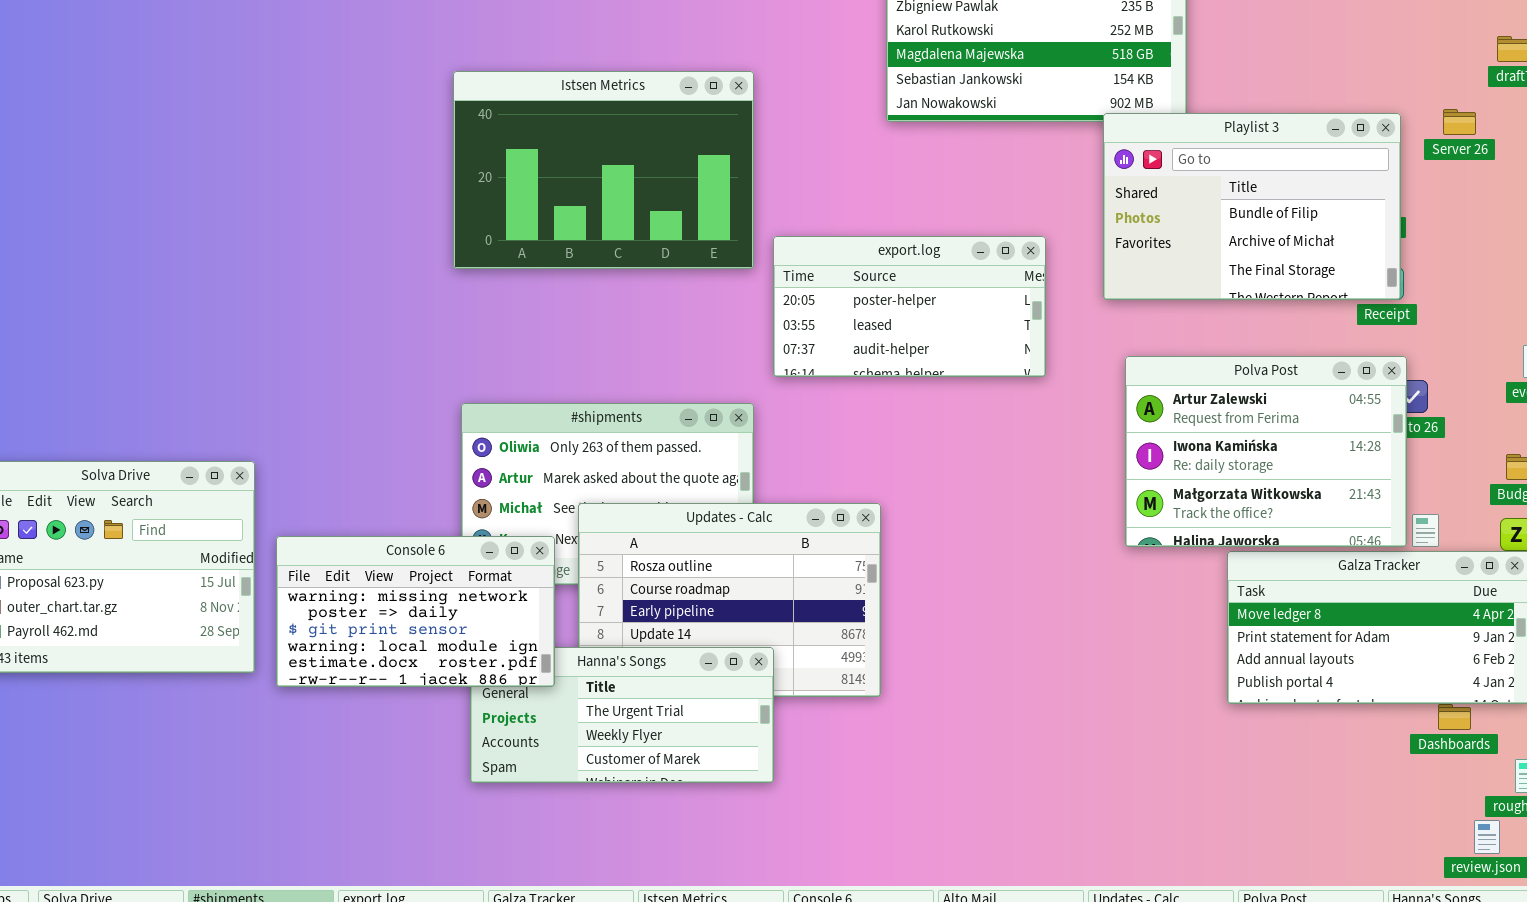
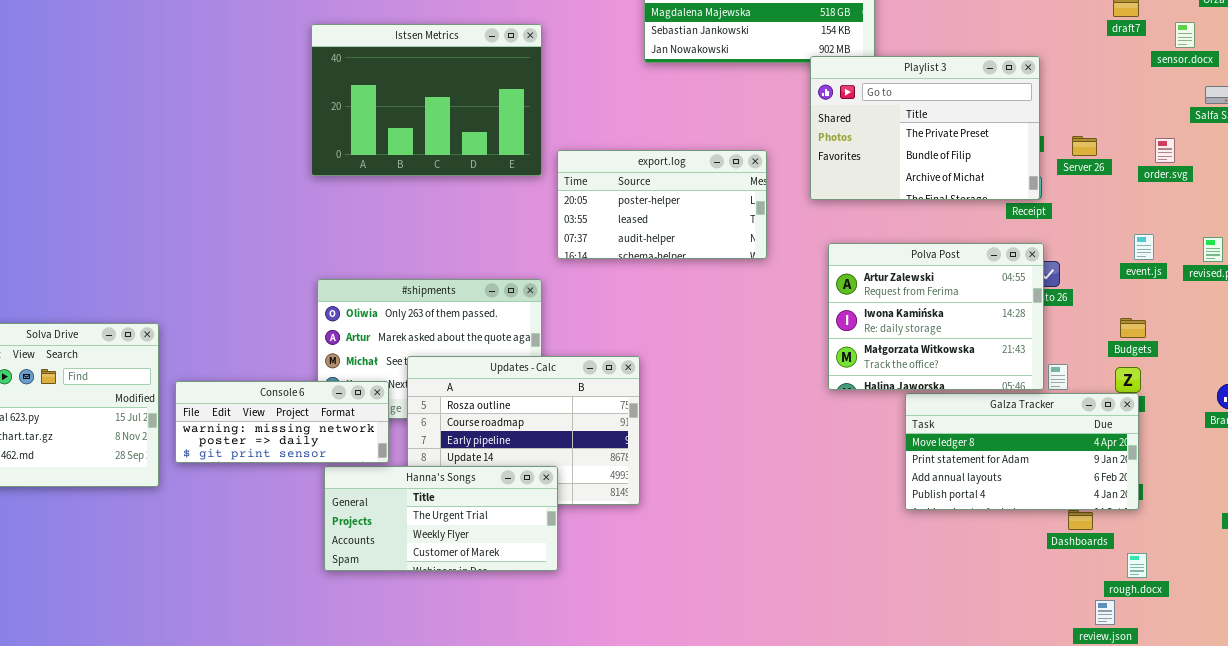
Server 26: [1443,109,1476,135] -> [1072,136,1097,156], moved
Playlist 3: [1103,113,1401,300] -> [810,56,1040,200], scrolled up 1 row
Console 6: [276,536,555,687] -> [175,381,389,463], resized

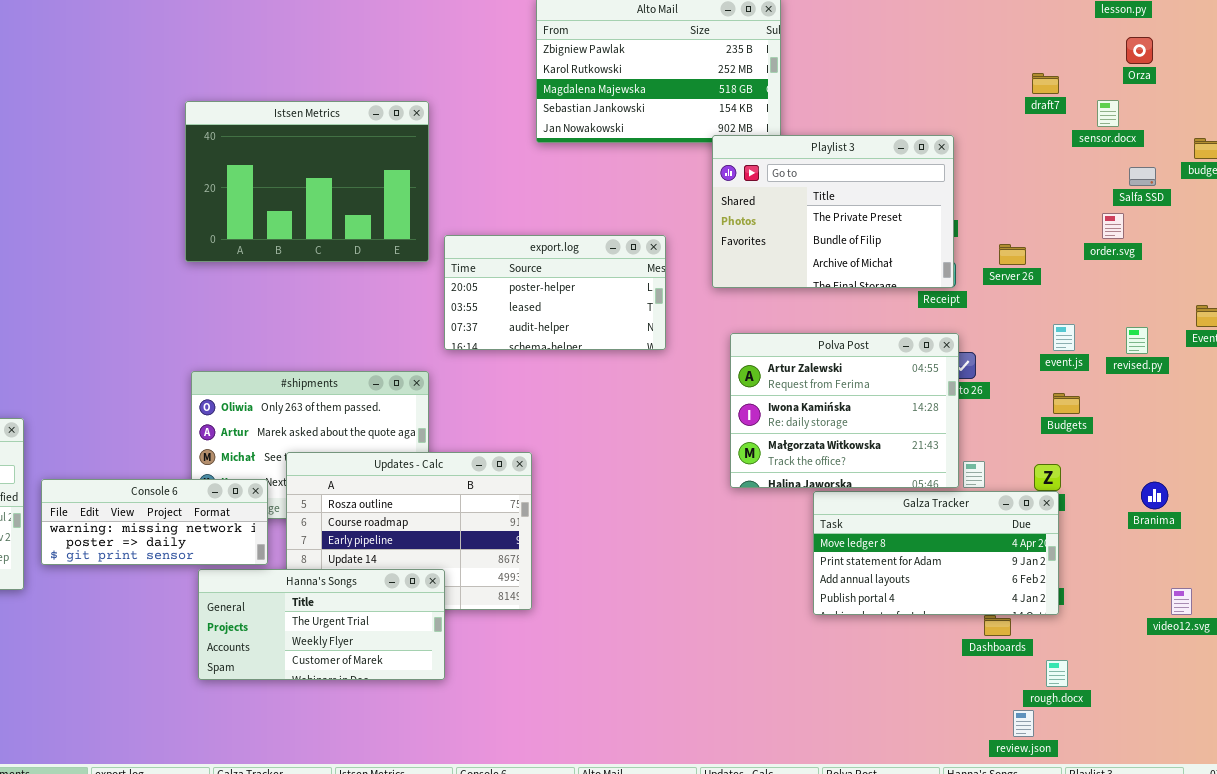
Server 26: [1072,136,1097,156] -> [999,244,1026,265], moved
order.svg: [1155,138,1175,163] -> [1102,213,1124,239], moved
Budgets: [1120,318,1146,338] -> [1053,393,1080,414], moved

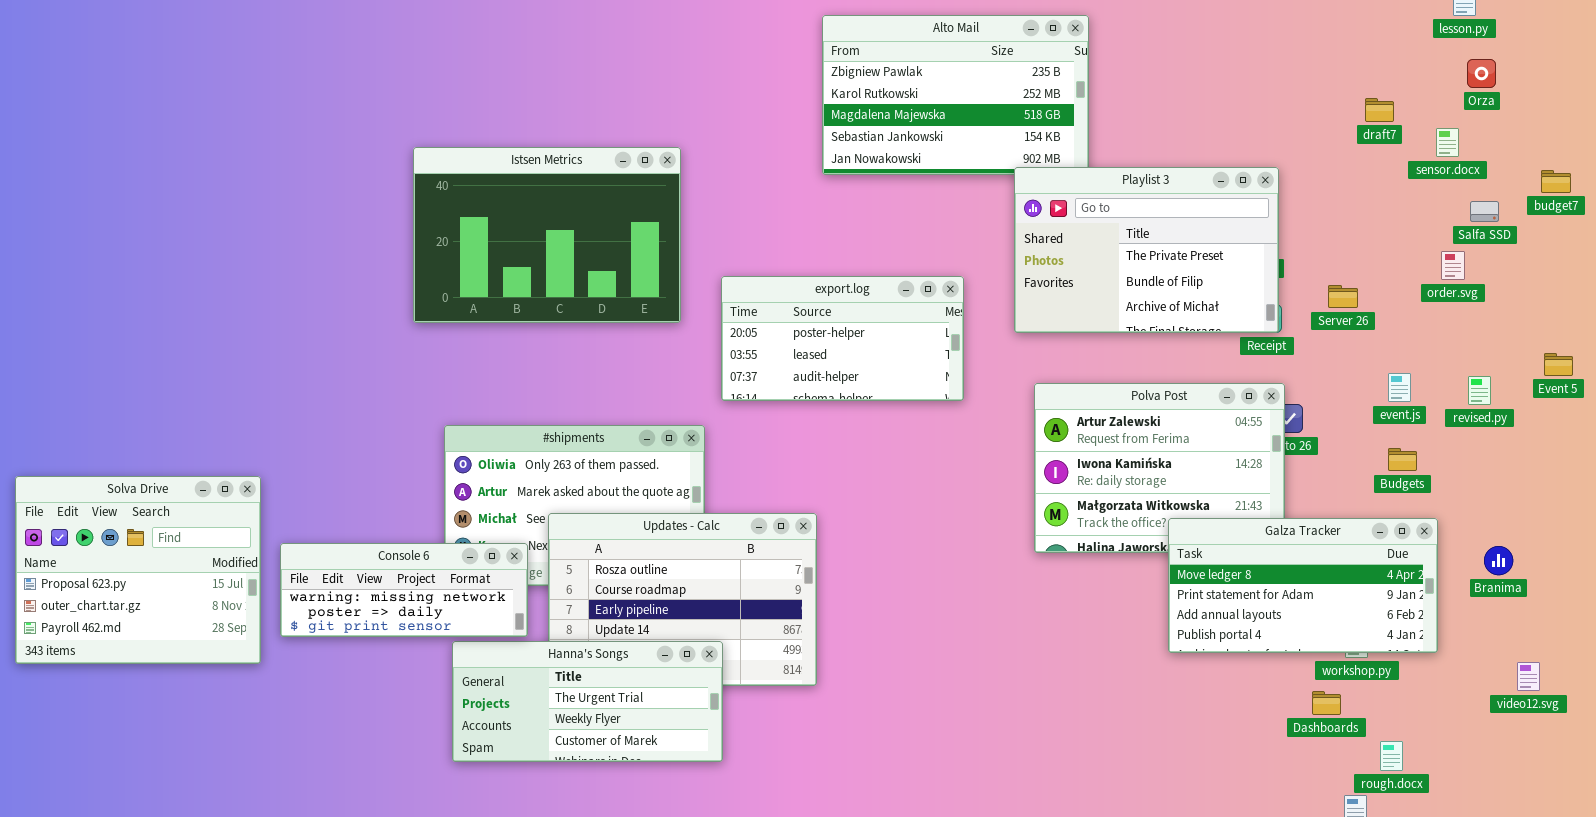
Istsen Metrics: [185,101,429,262] -> [413,147,681,323], moved
Galza Tracker: [813,491,1059,615] -> [1168,518,1438,653], moved

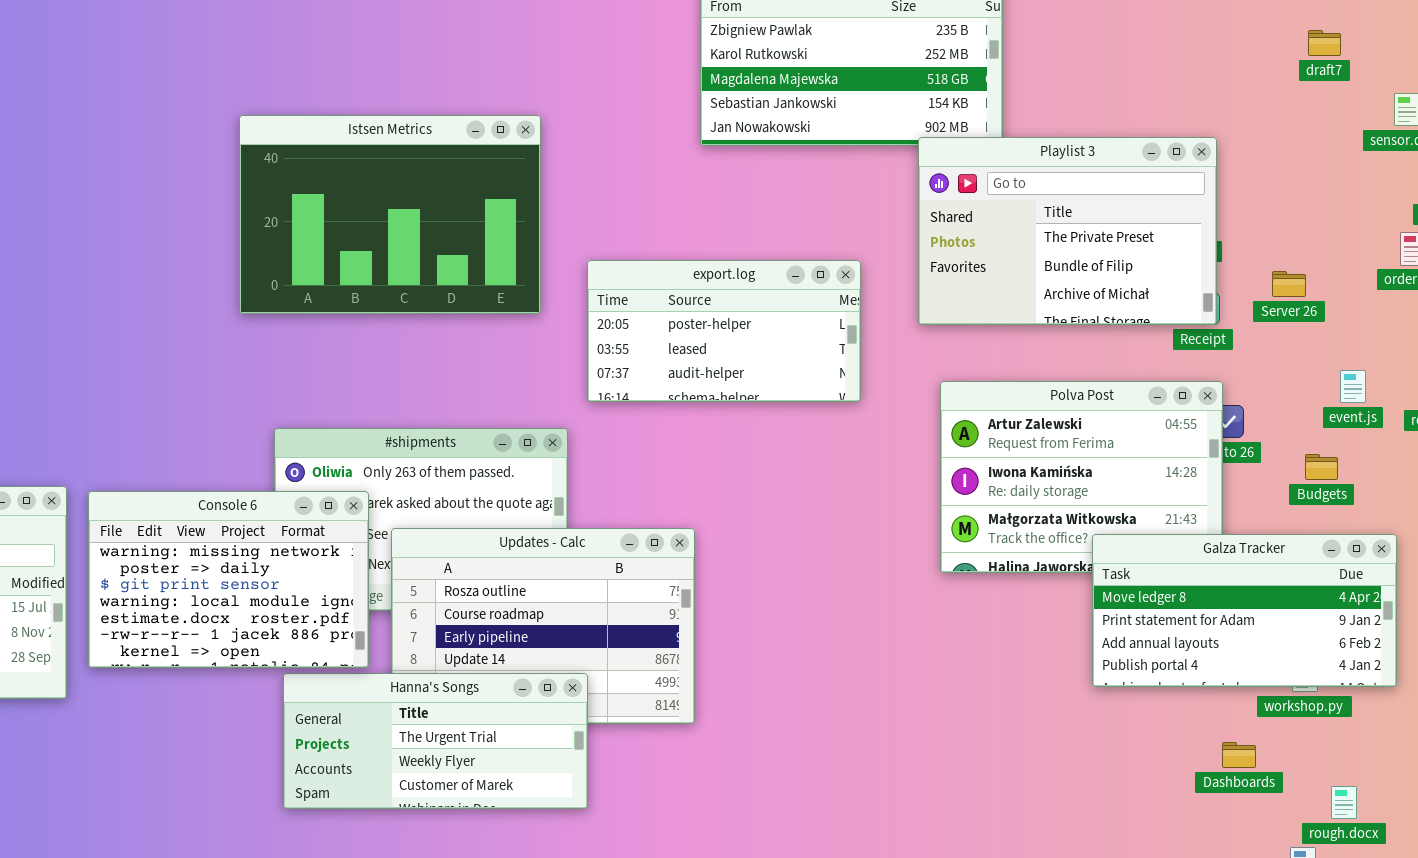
draft7: [1365,98,1394,122] -> [1308,30,1341,56], moved
Budgets: [1388,448,1417,471] -> [1305,454,1338,480], moved
Console 6: [280,543,528,637] -> [88,491,369,668], resized
Dashboards: [1312,691,1341,715] -> [1222,742,1256,768], moved

